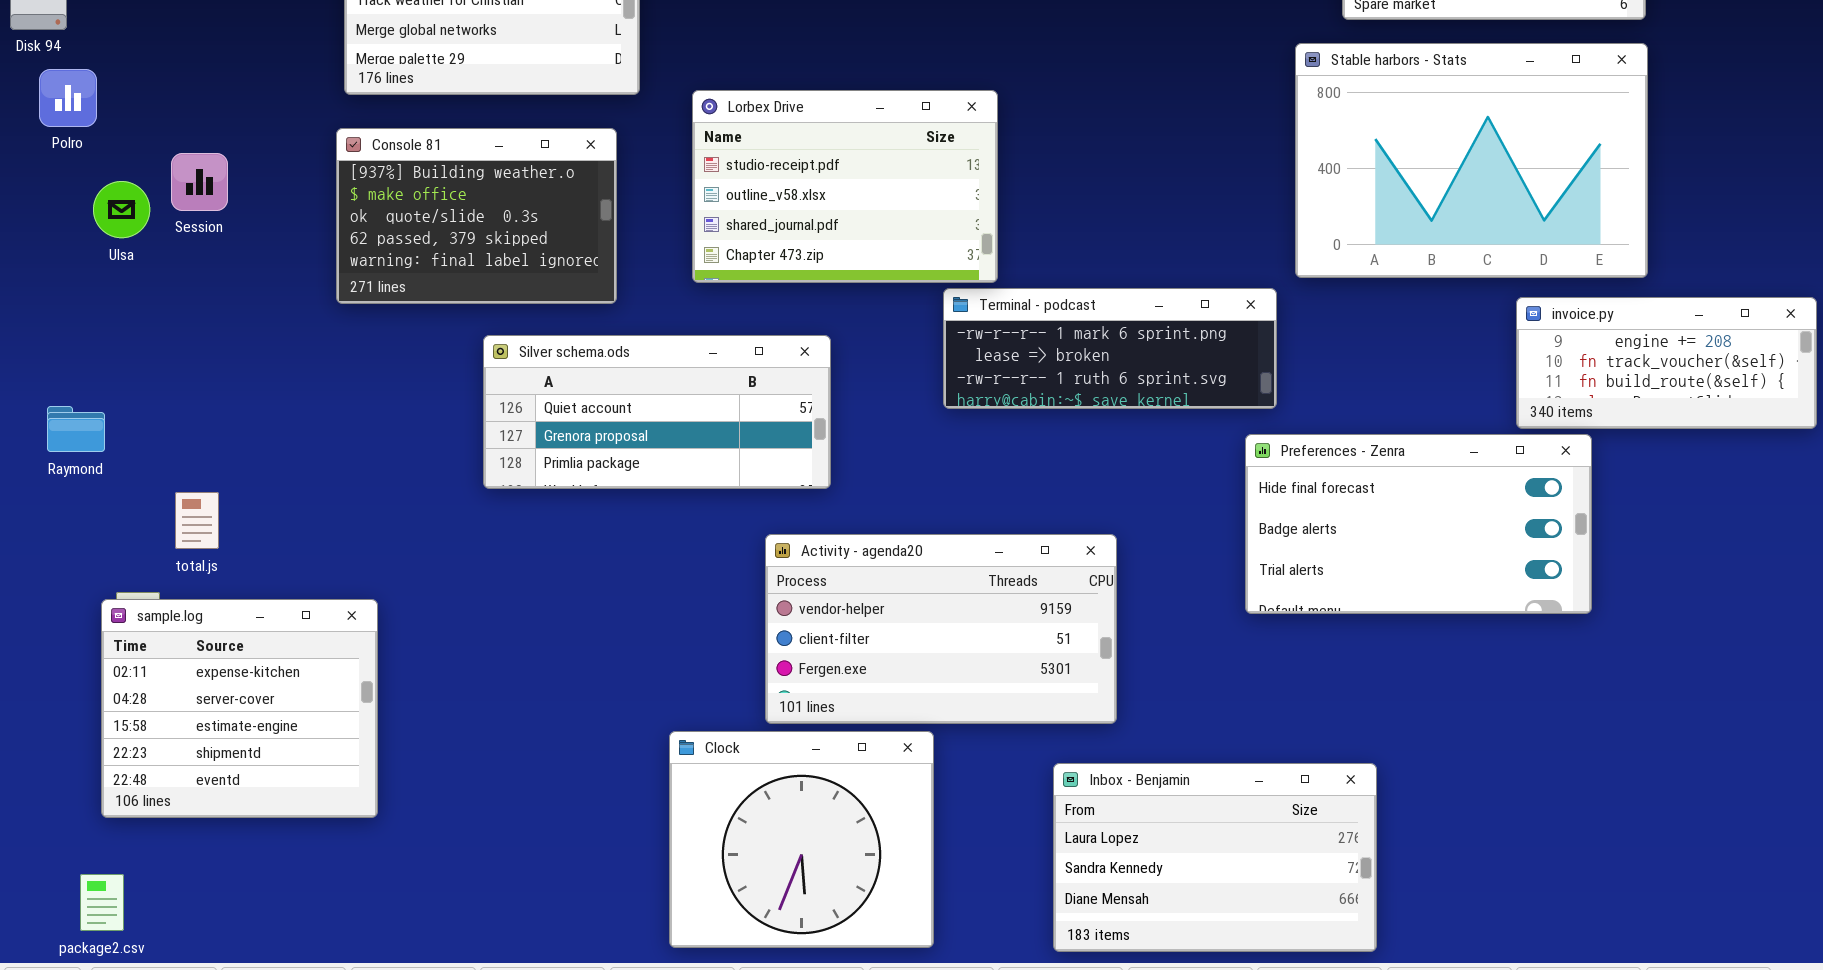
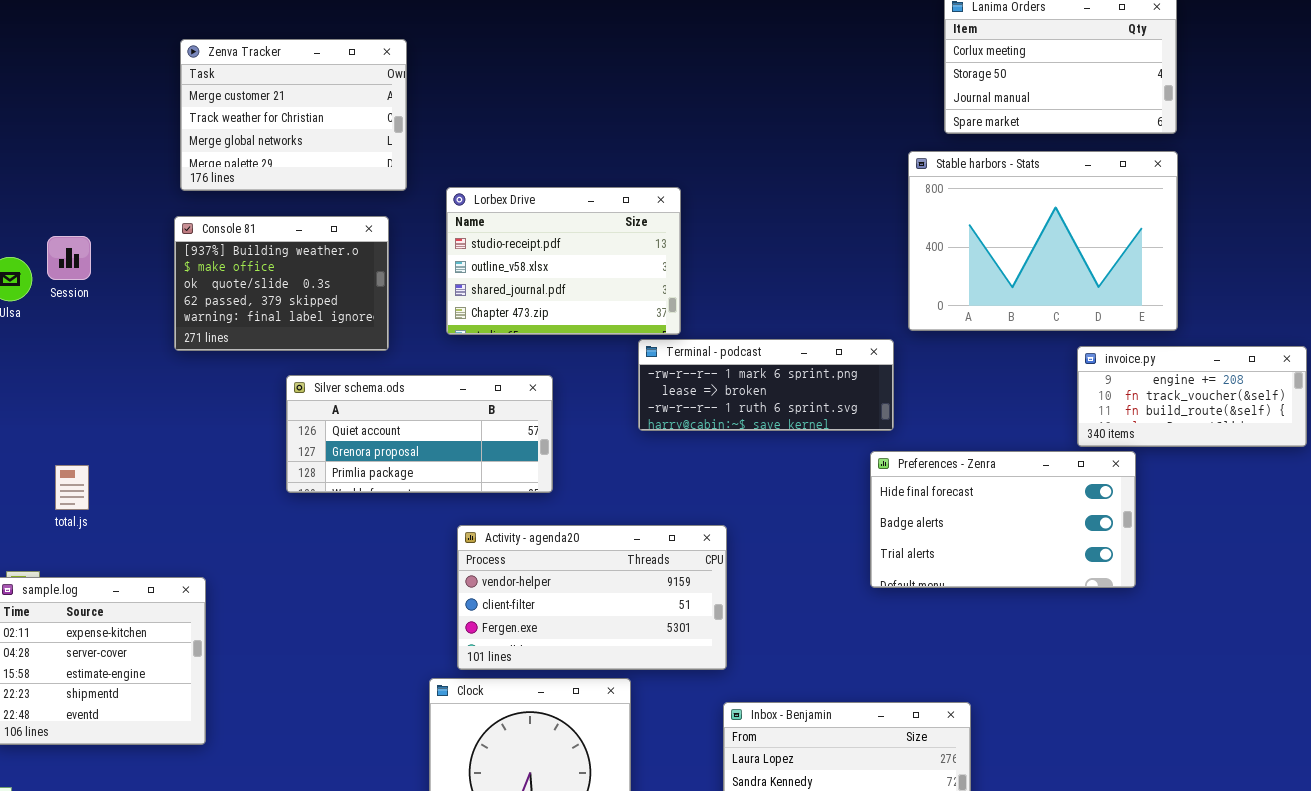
total.js: [175,492,219,549] -> [55,465,89,510], moved
Activity - agenda20: [765,534,1117,724] -> [457,525,727,670], moved

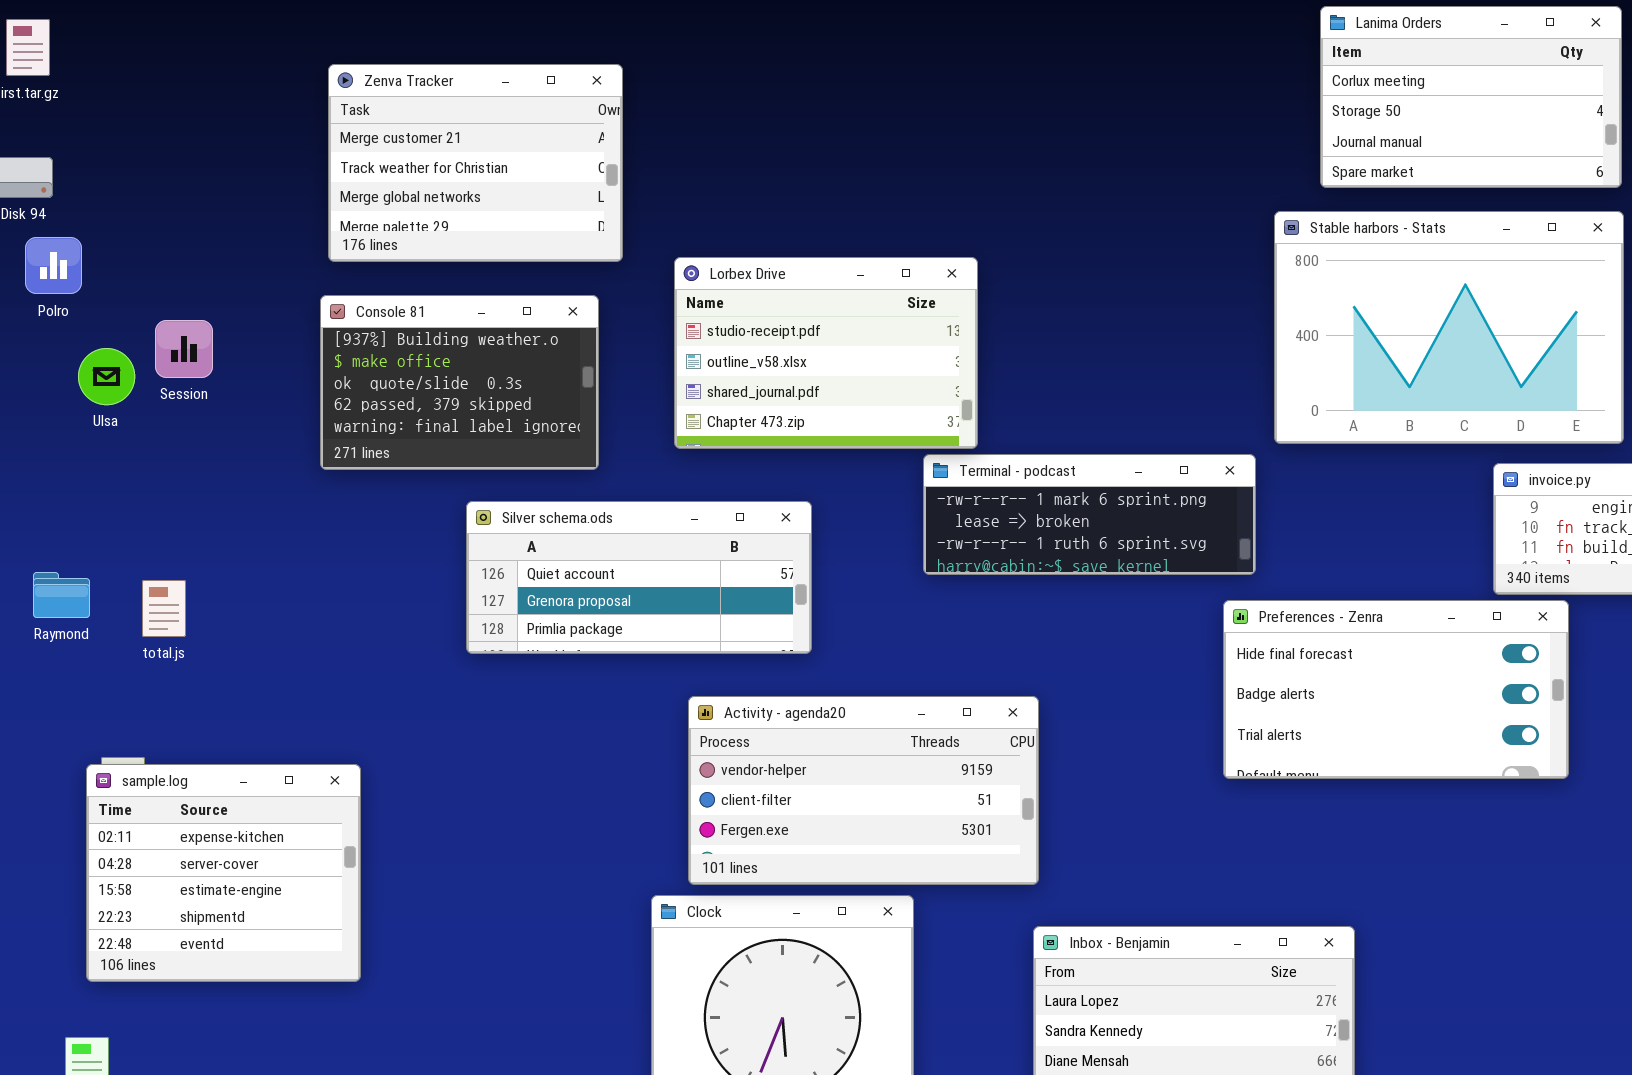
total.js: [55,465,89,510] -> [142,580,186,637], moved

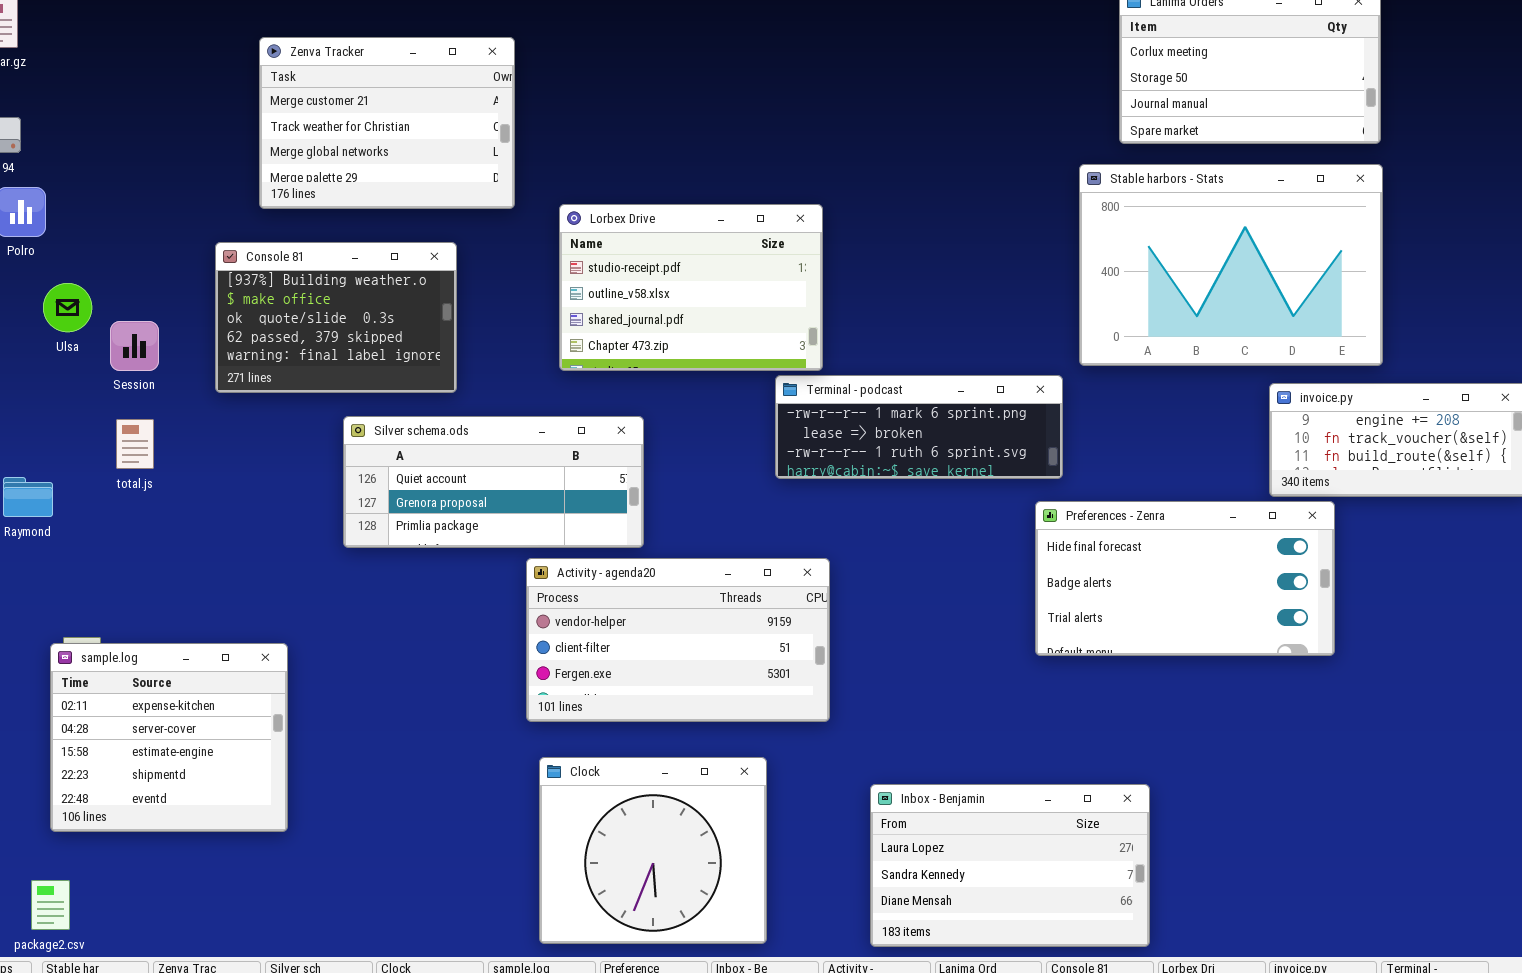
Console 81: [320,295,599,470] -> [215,242,457,393], moved
Session: [155,320,213,378] -> [110,321,159,371], moved
Silver schema.ods: [466,501,812,654] -> [343,416,644,548], moved
total.js: [142,580,186,637] -> [116,419,154,469], moved
Activity - agenda20: [688,696,1039,885] -> [526,558,830,722], moved

